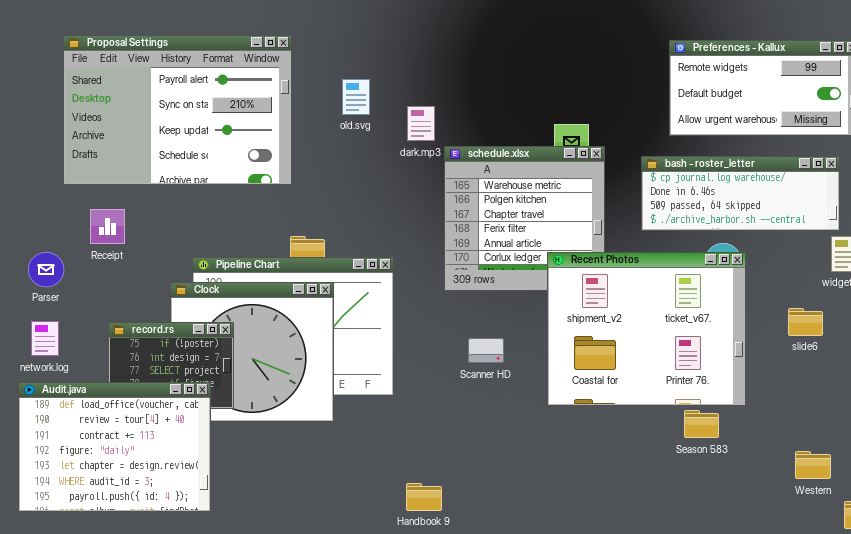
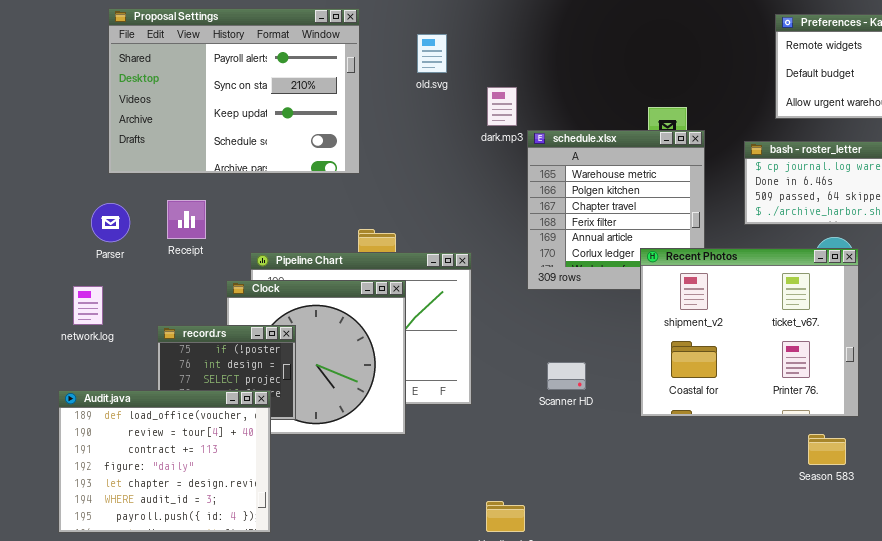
old.svg: [342,79,370,115] -> [417,34,447,73], moved
Receipt: [90,209,125,244] -> [167,200,206,239], moved
Parser: [28,252,64,287] -> [91,203,130,242], moved
network.log: [31,321,59,356] -> [73,286,103,325], moved
Scanner HD: [468,338,504,363] -> [547,362,586,390], moved
Season 583: [684,410,719,438] -> [808,434,846,465], moved

